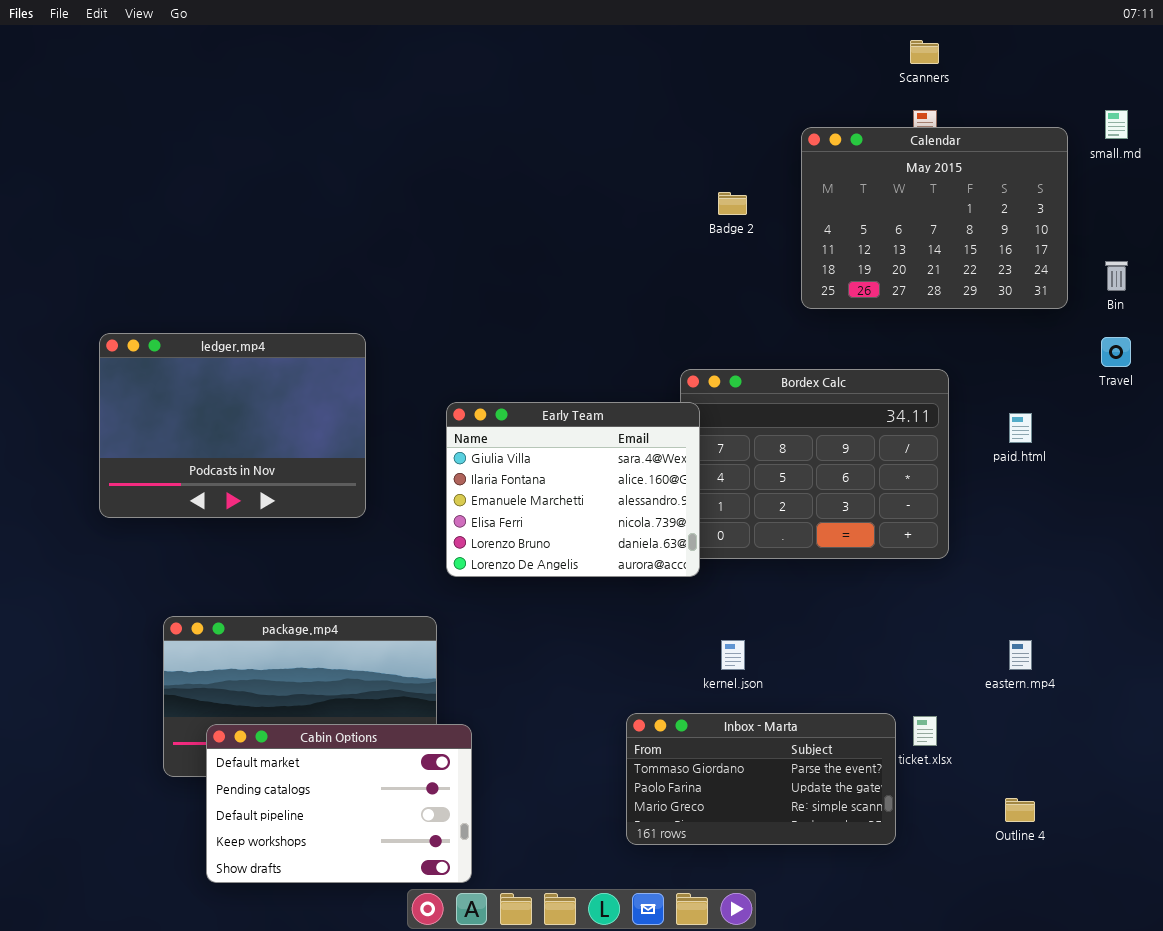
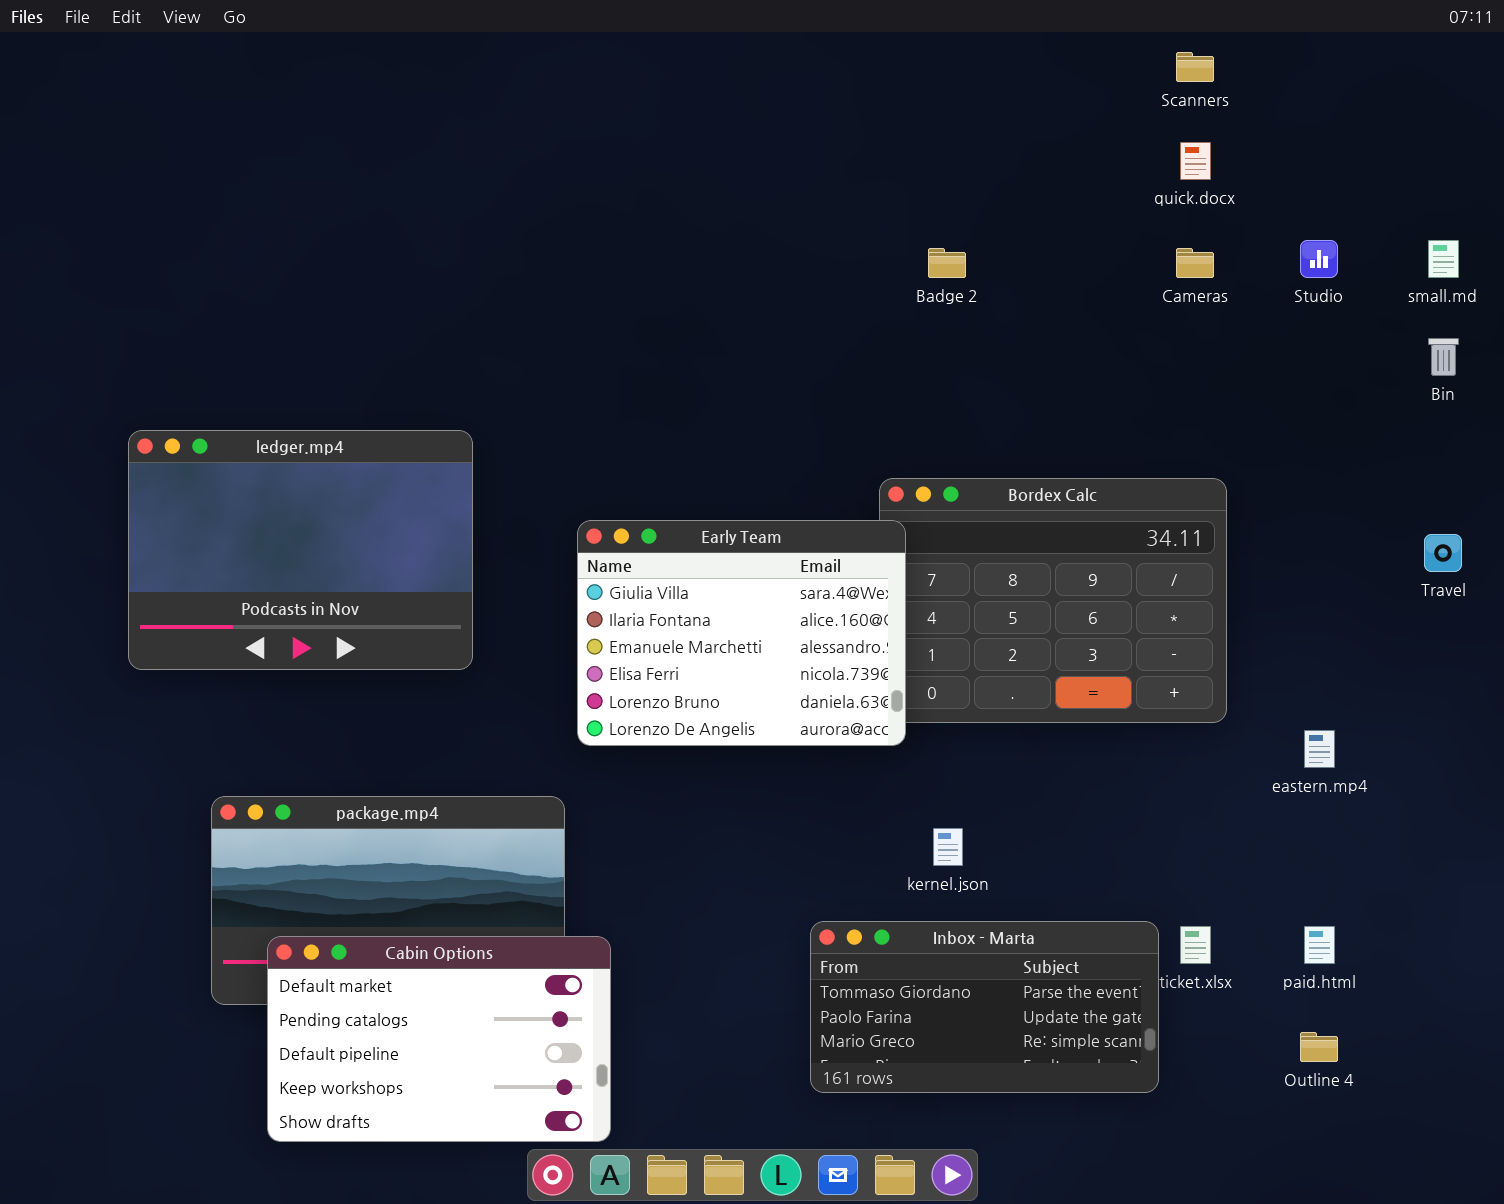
small.md: [1105,110,1128,139] -> [1428,240,1459,278], moved
Calendar: [801,127,1068,309] -> none, closed
Travel: [1101,337,1131,367] -> [1424,534,1462,572], moved
paid.html: [1009,413,1032,443] -> [1304,926,1335,964], moved
eastern.mp4: [1009,640,1032,670] -> [1304,730,1335,768], moved

